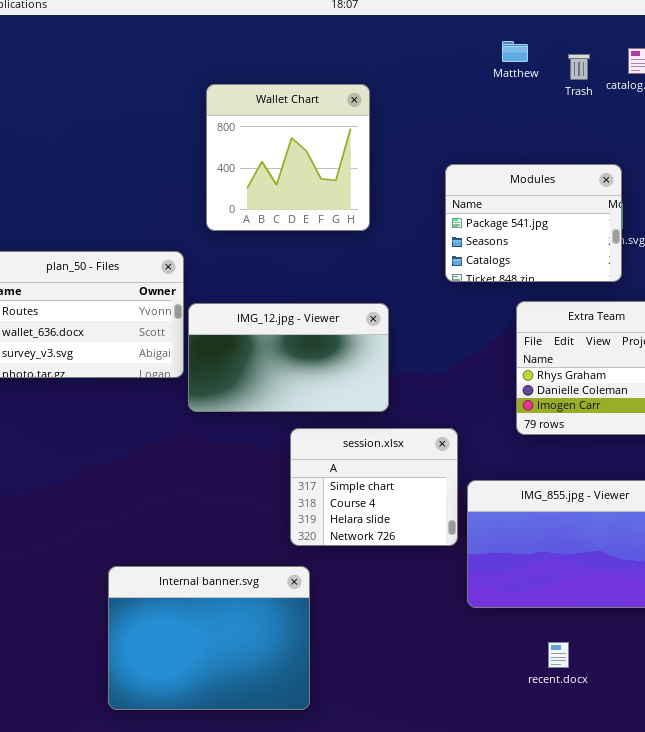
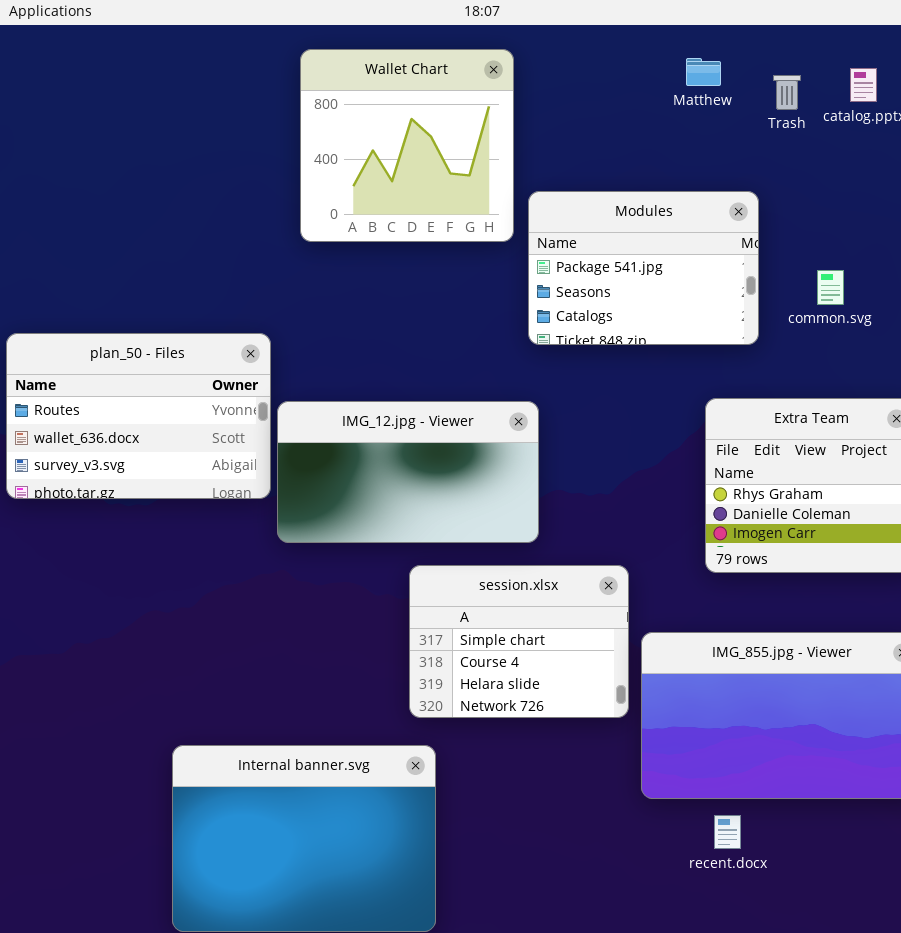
Wallet Chart: [206,84,370,231] -> [300,49,514,242], moved
Modules: [445,164,622,282] -> [528,191,759,345], moved
recent.docx: [548,642,569,668] -> [714,815,741,849], moved

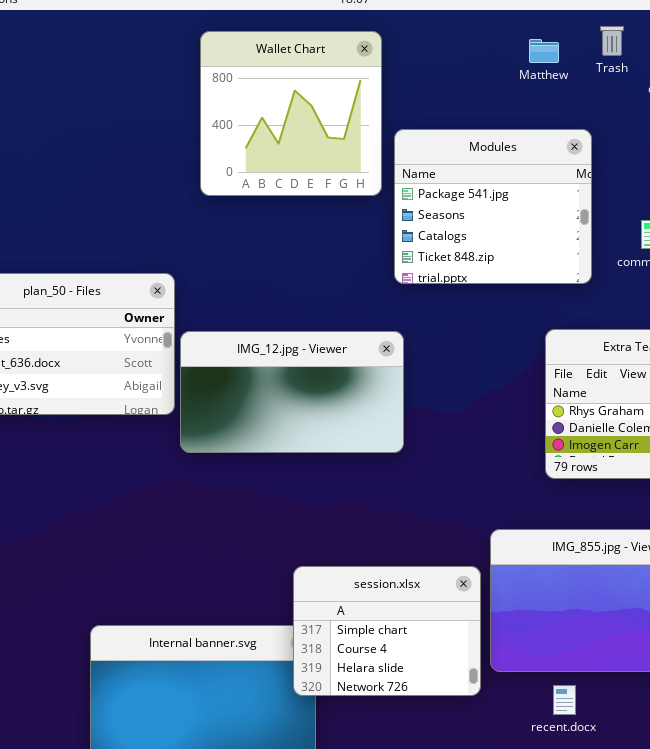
Trash: [773,75,801,110] -> [600,26,624,56], moved
Modules: [528,191,759,345] -> [394,129,592,284], resized
session.xlsx: [409,565,629,718] -> [293,566,481,696], moved

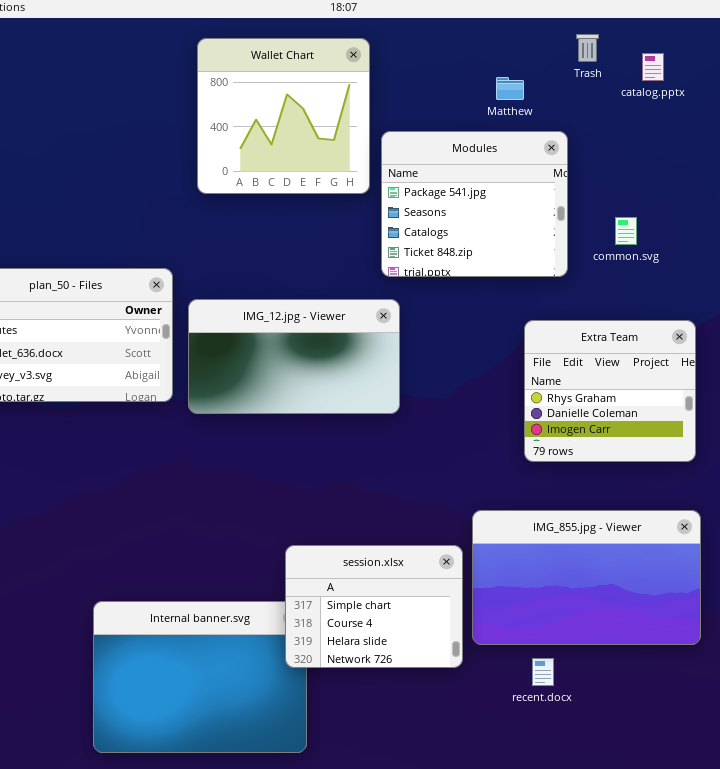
Matthew: [529,39,559,63] -> [496,77,524,100], moved
IMG_12.jpg - Viewer: [180,331,404,453] -> [188,299,400,414], moved

